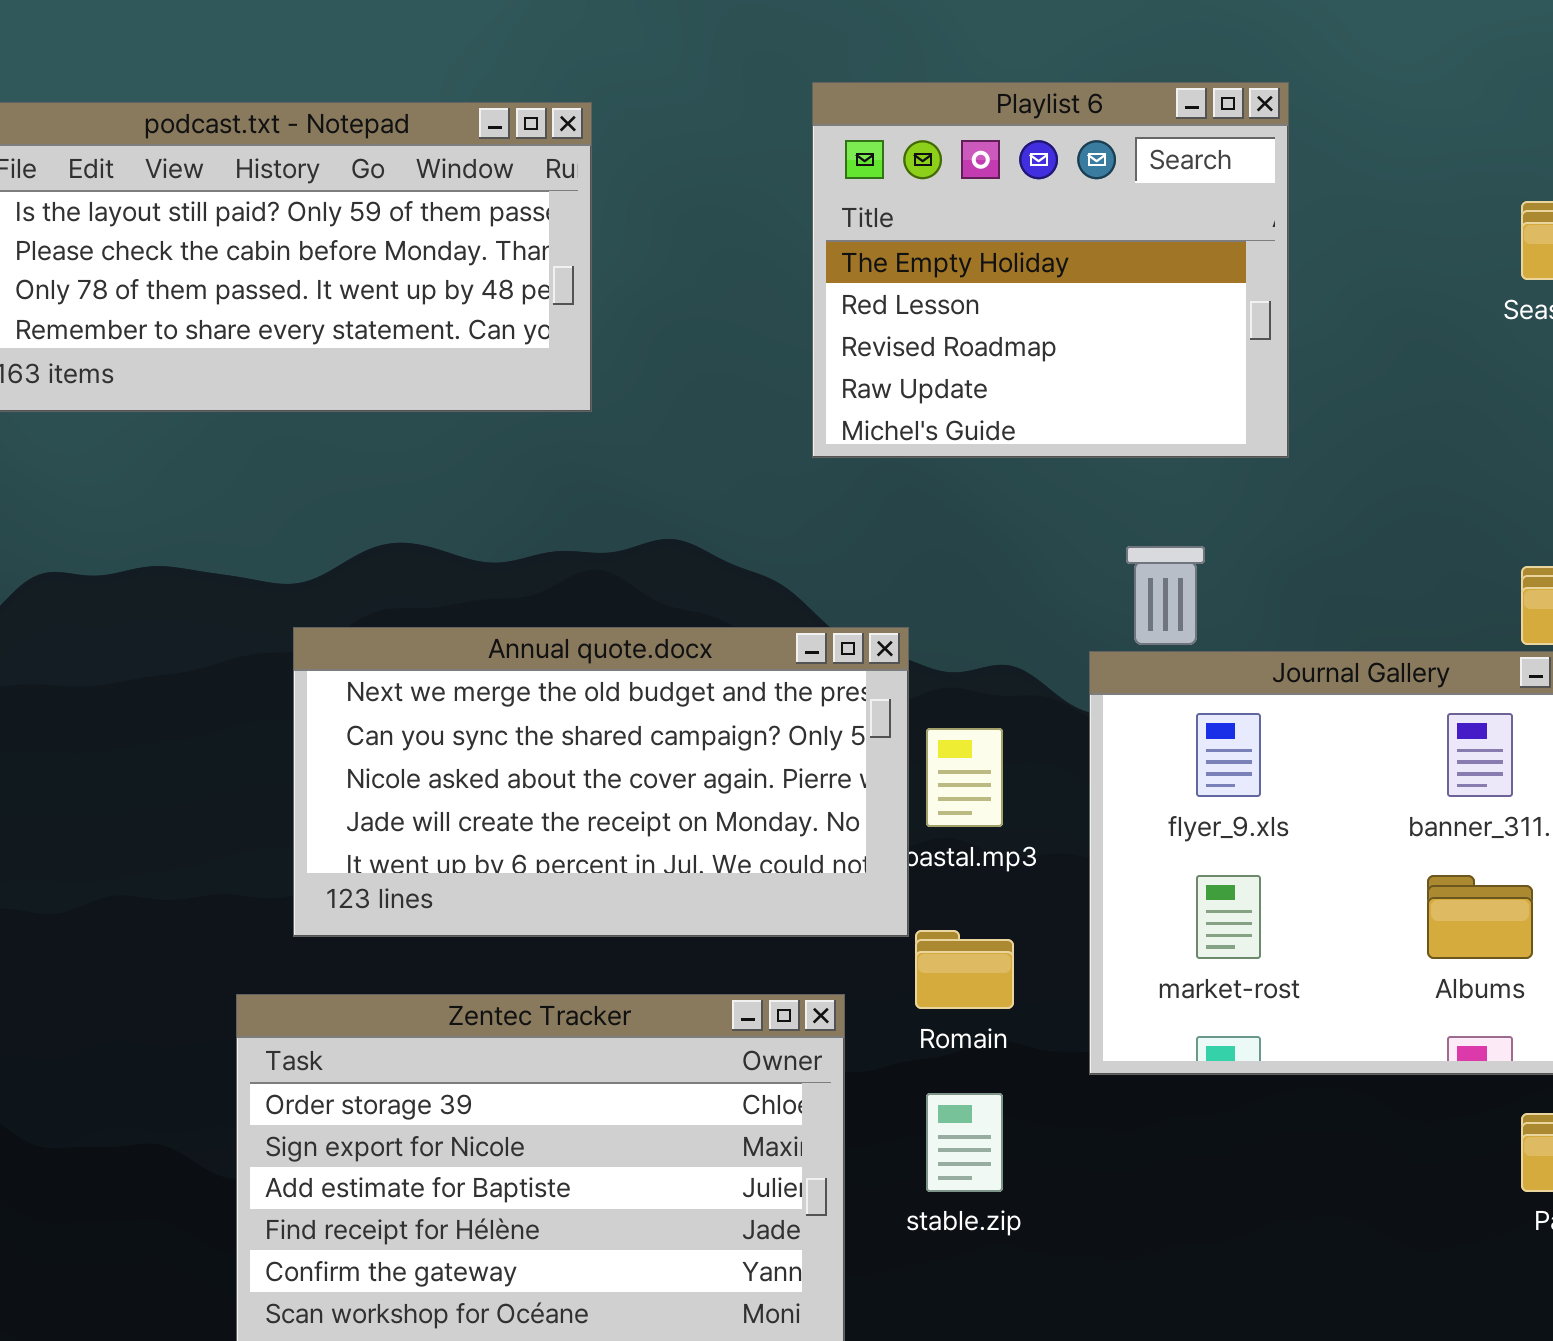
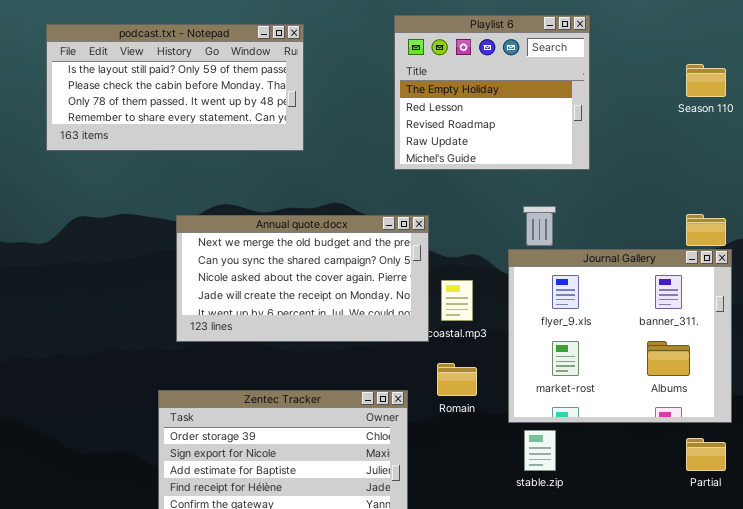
Annual quote.docx: [293,627,909,937] -> [176,215,429,342], moved
stable.zip: [926,1093,1003,1192] -> [524,430,556,471], moved

